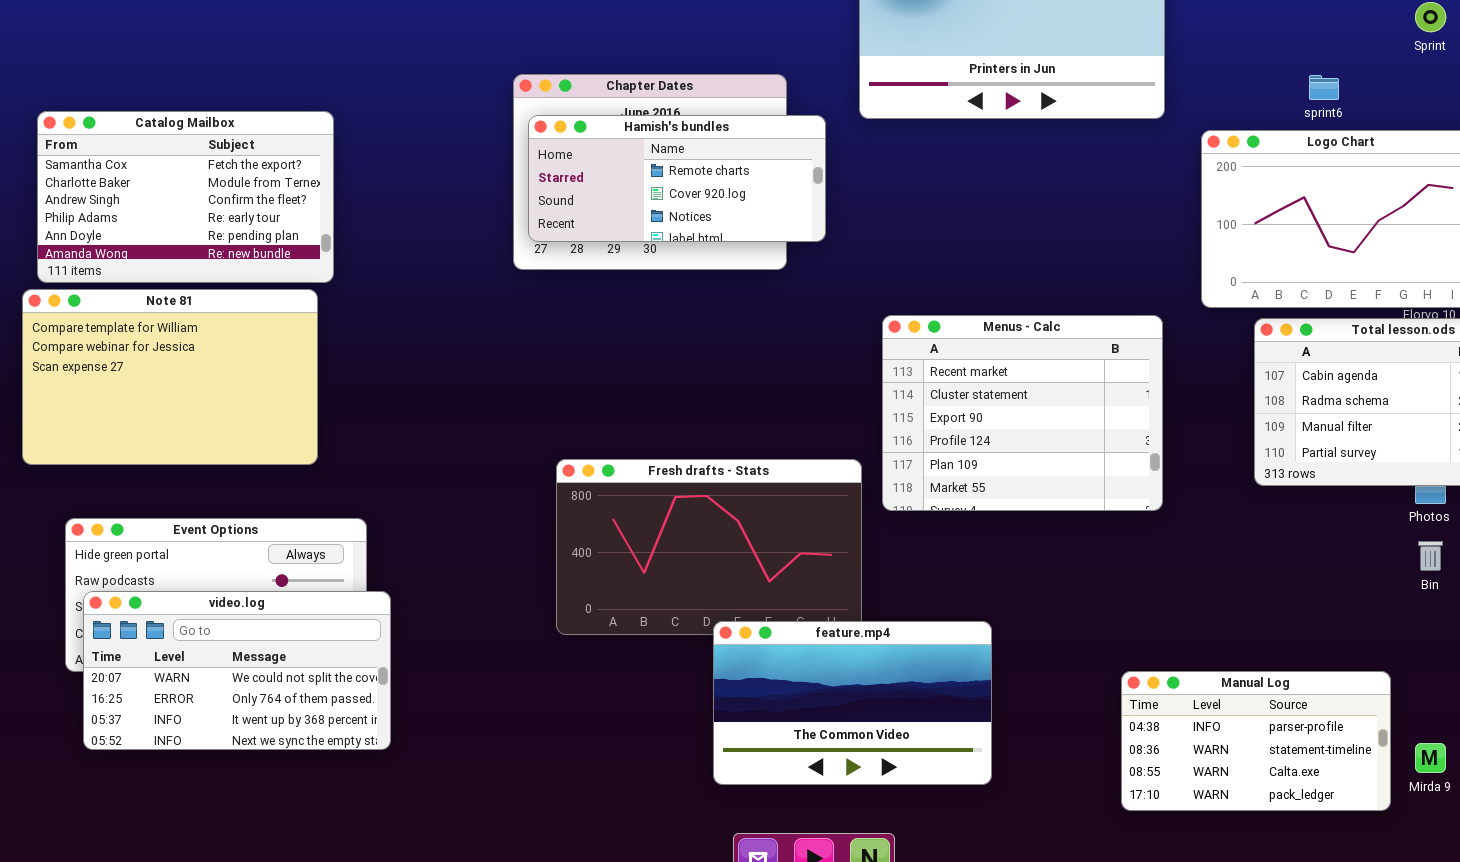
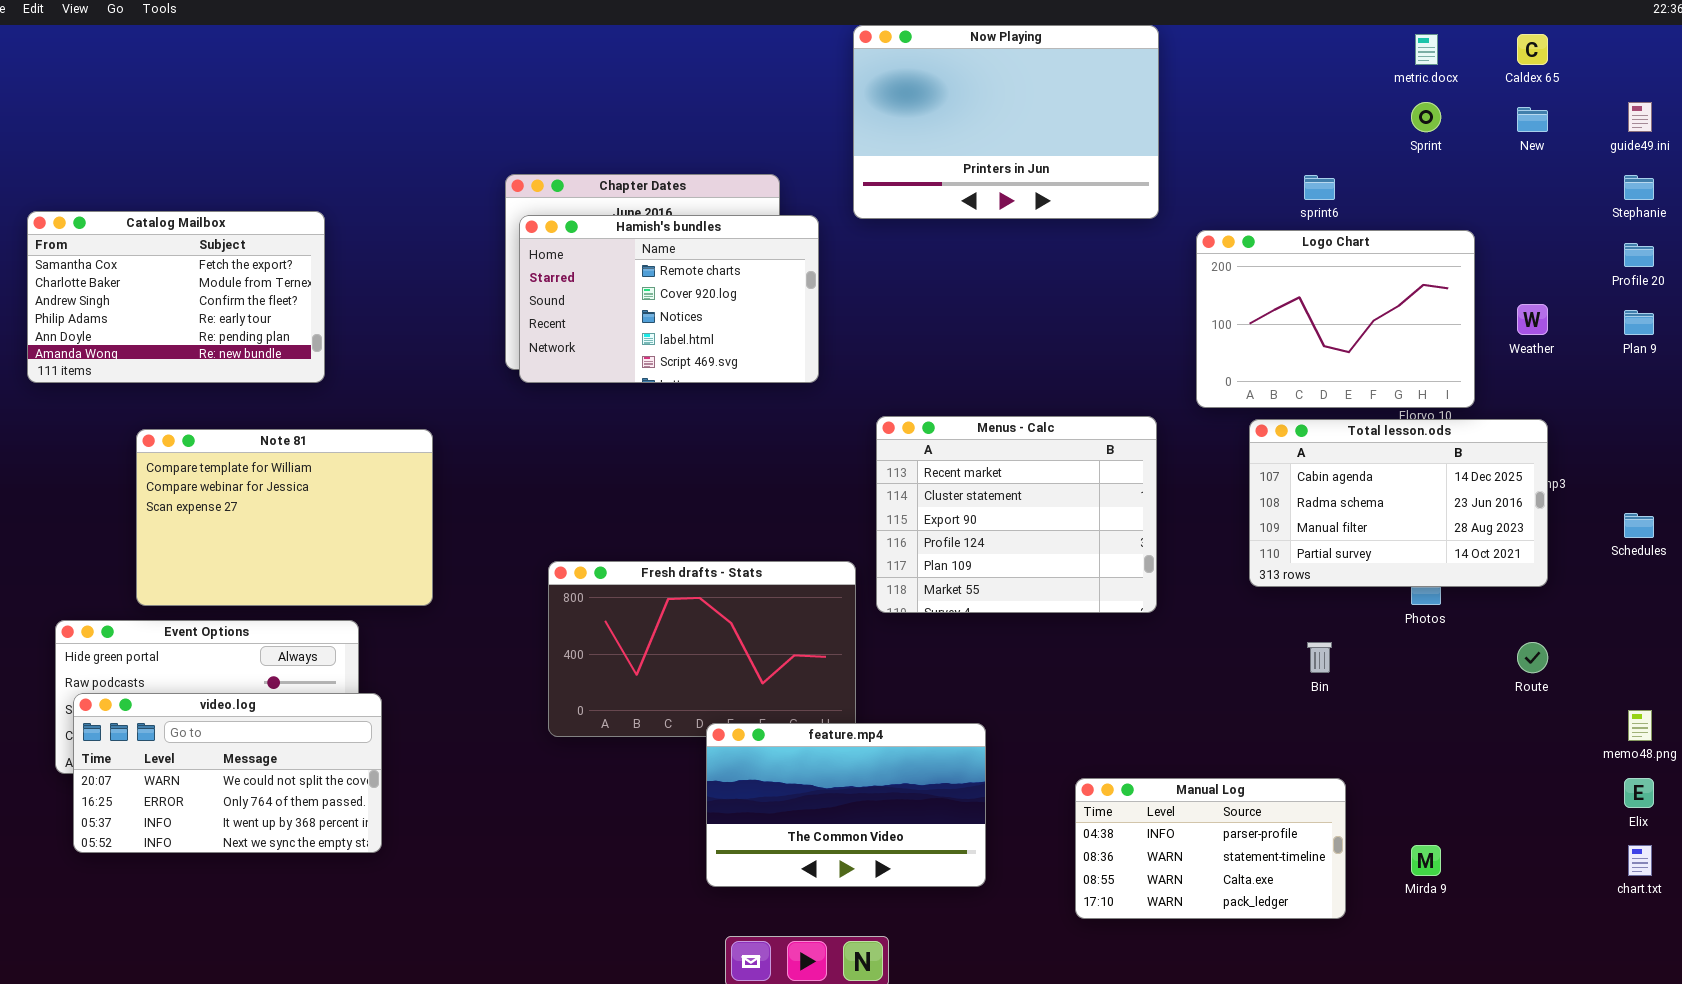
Hamish's bundles: [528,115,826,242] -> [519,215,819,383], resized
Note 81: [22,289,318,465] -> [136,429,433,606], moved
Bin: [1418,541,1443,571] -> [1307,642,1332,673], moved
Manual Log: [1121,671,1391,811] -> [1075,778,1346,919], moved

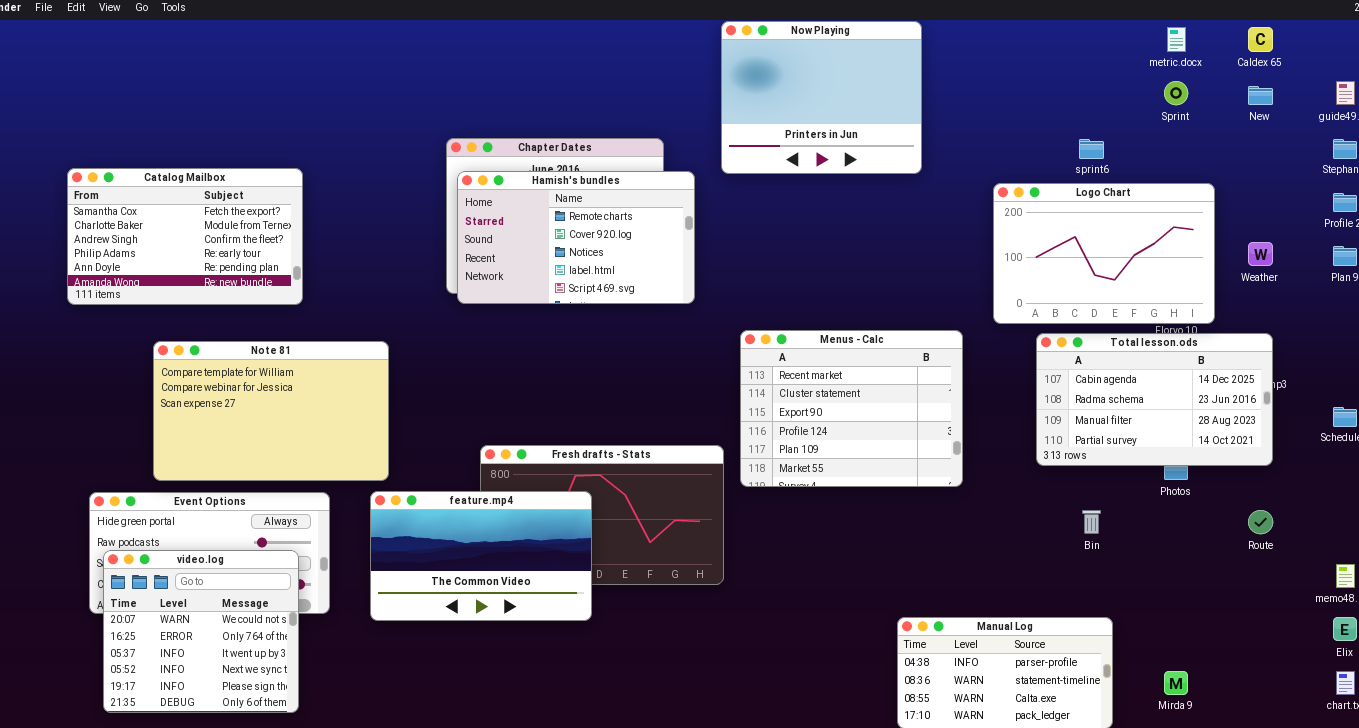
Now Playing: [853,25,1159,219] -> [721,21,922,174], resized
video.log: [73,693,382,853] -> [103,550,299,713], resized
feature.mp4: [706,723,986,887] -> [370,491,592,621], moved

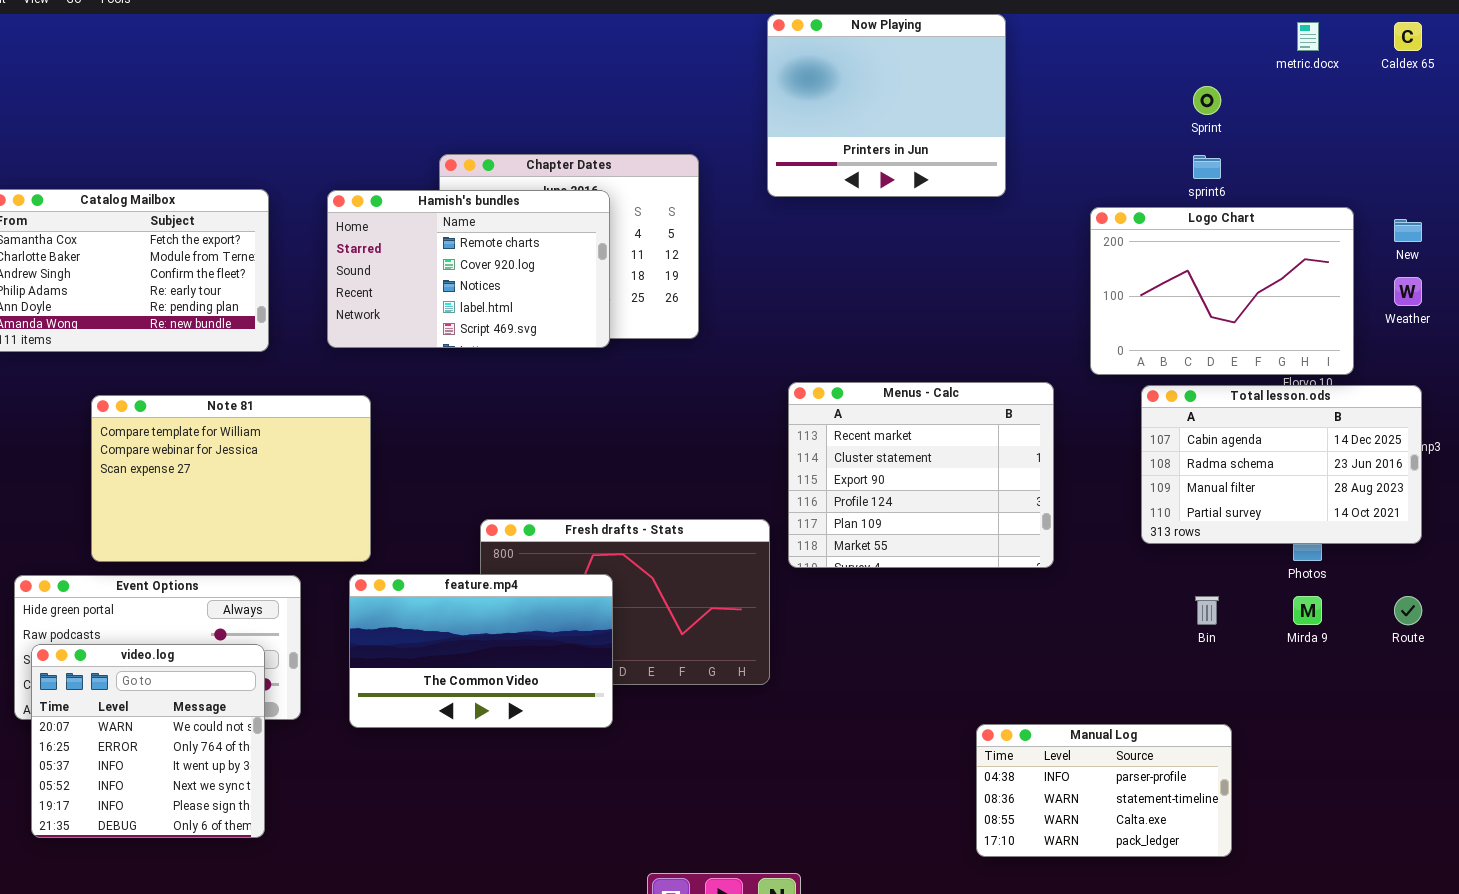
Sprint: [1164,81,1188,105] -> [1193,86,1221,115], moved
New: [1248,86,1273,105] -> [1394,219,1422,242], moved
Hamish's bundles: [457,171,695,304] -> [327,190,610,348], moved
Mirda 9: [1164,671,1188,695] -> [1293,596,1322,625], moved

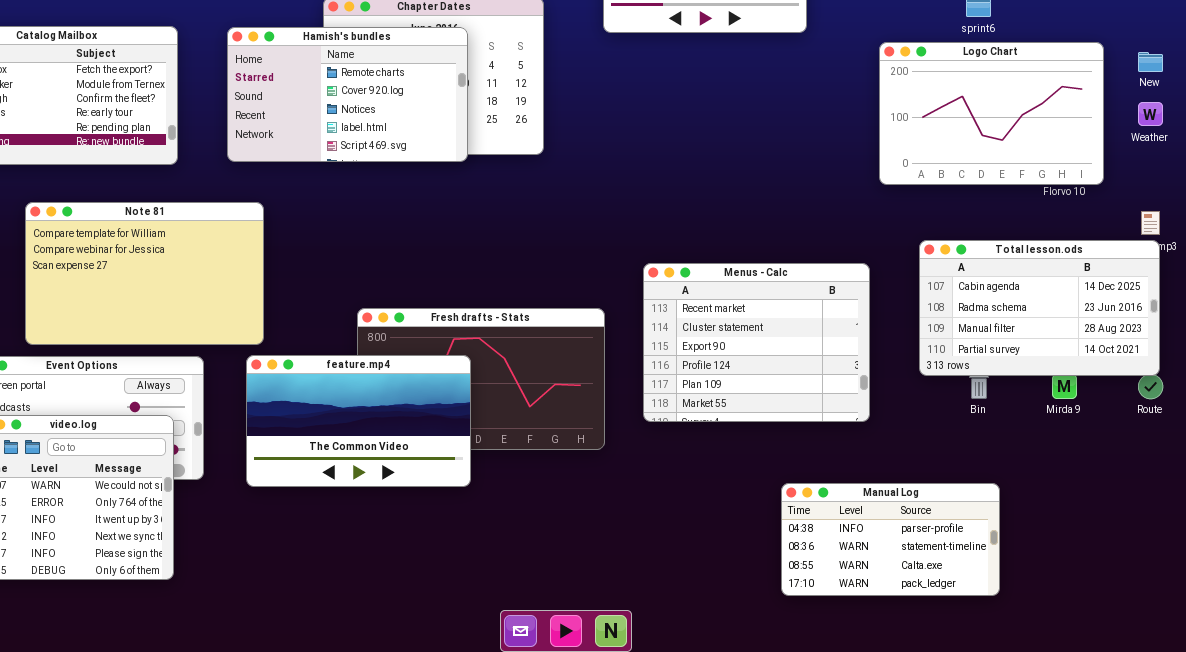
Menus - Calc: [788,382,1054,568] -> [643,263,870,422], moved
Total lesson.ods: [1141,385,1422,544] -> [919,240,1160,376], moved

